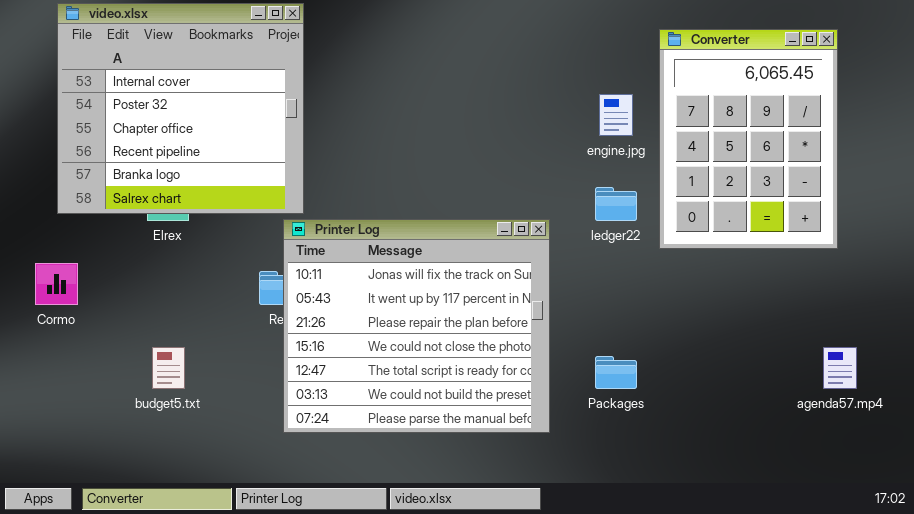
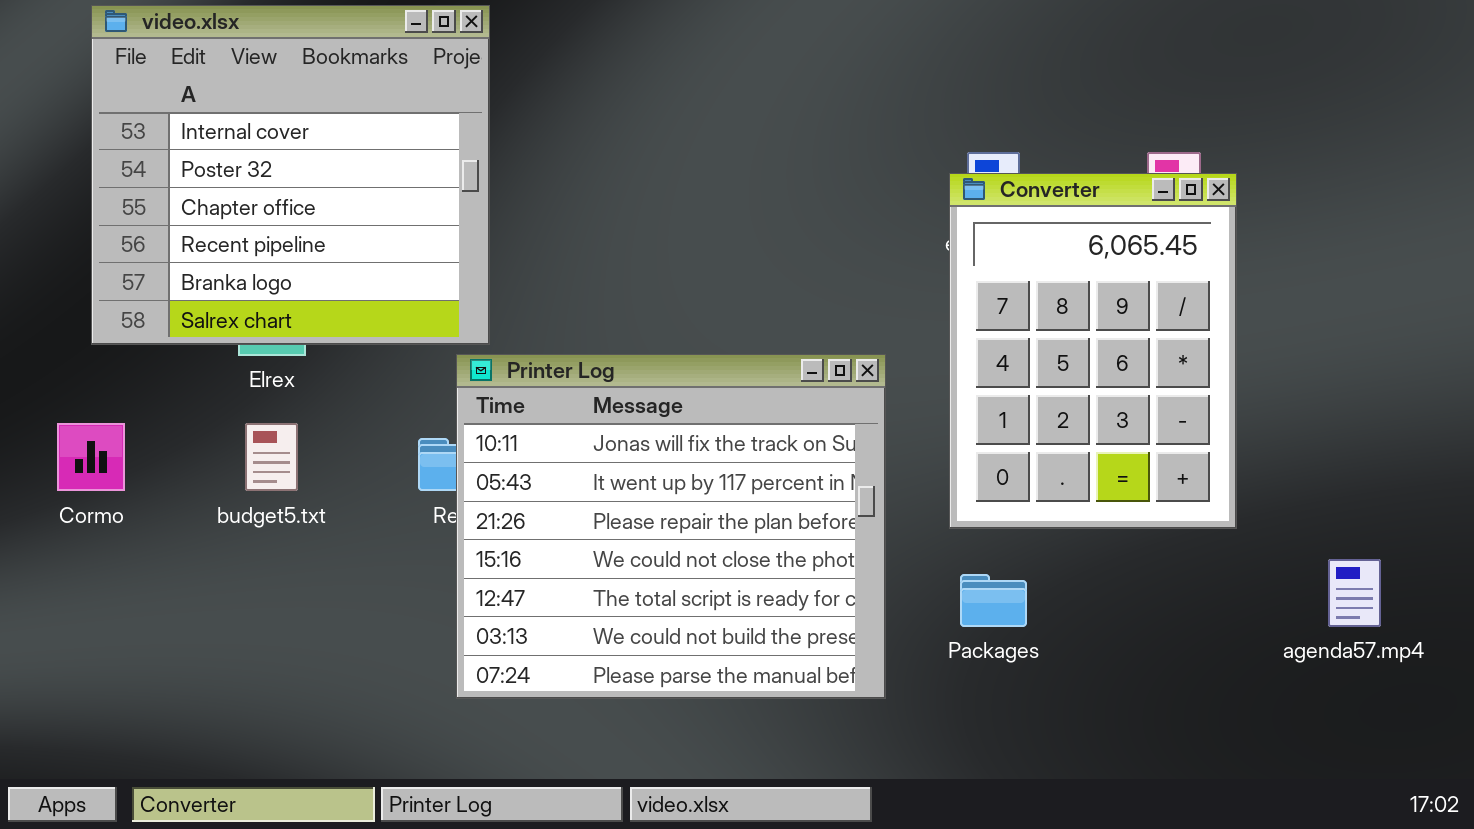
Converter: [659,29,838,249] -> [949,173,1237,529], moved
budget5.txt: [152,347,185,389] -> [245,423,298,491], moved

